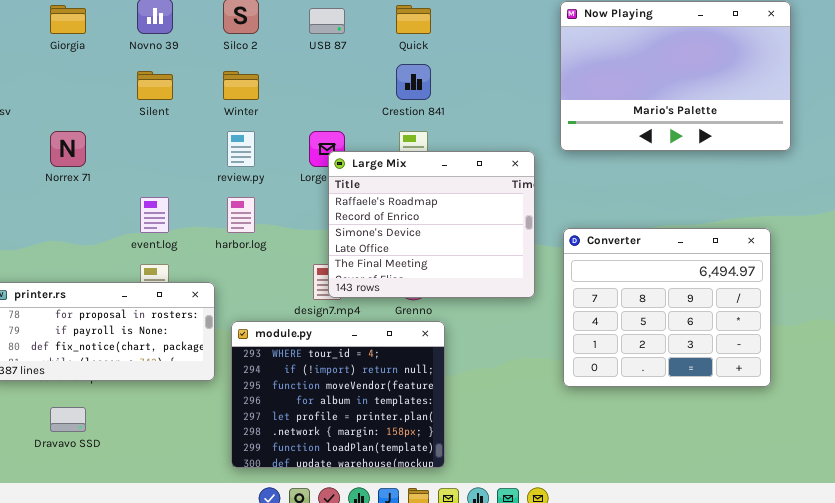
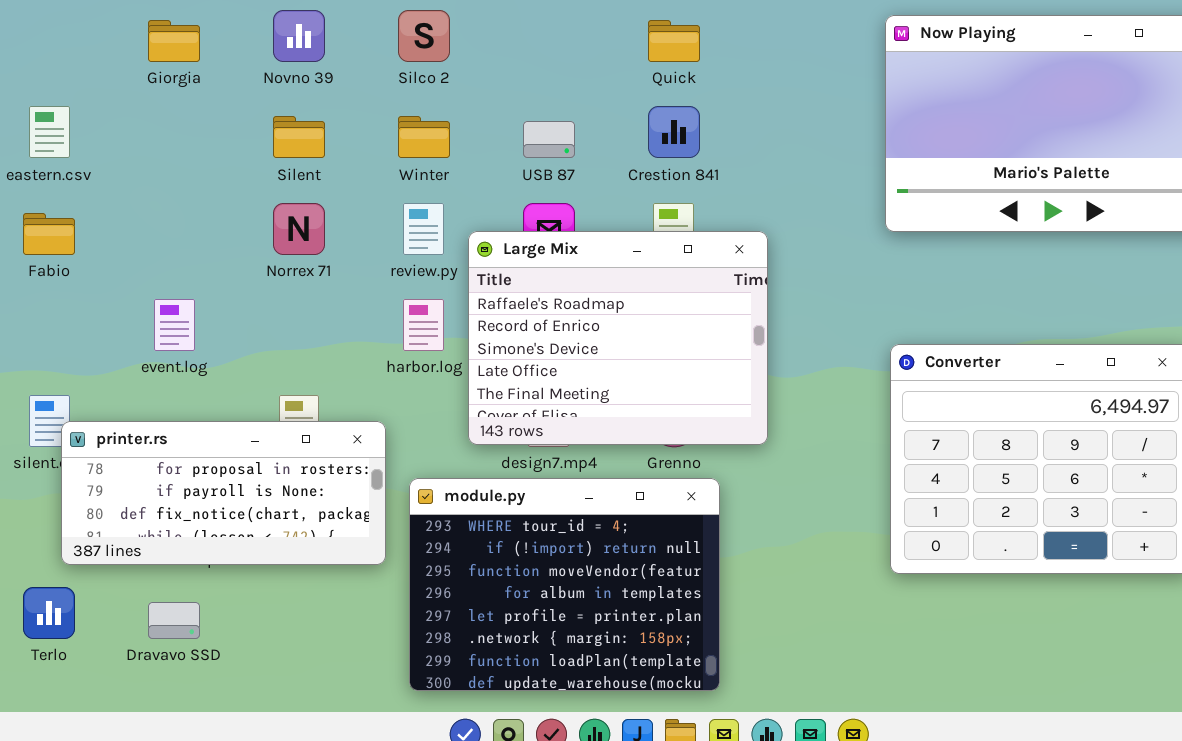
USB 87: [309,8,345,34] -> [523,121,575,158], moved
Norrex 71: [50,131,86,167] -> [273,203,325,255], moved
Large Mix: [328,151,535,298] -> [468,231,768,445], moved
event.log: [140,197,169,233] -> [154,299,195,351], moved

